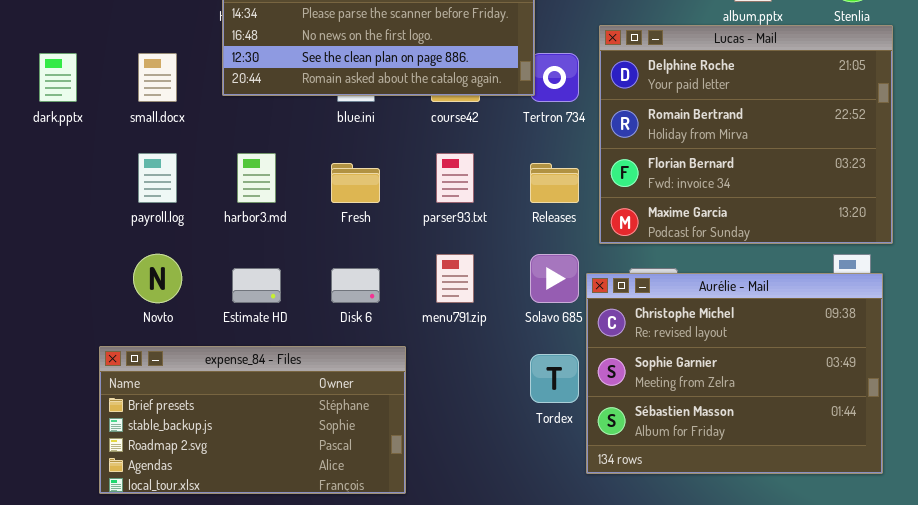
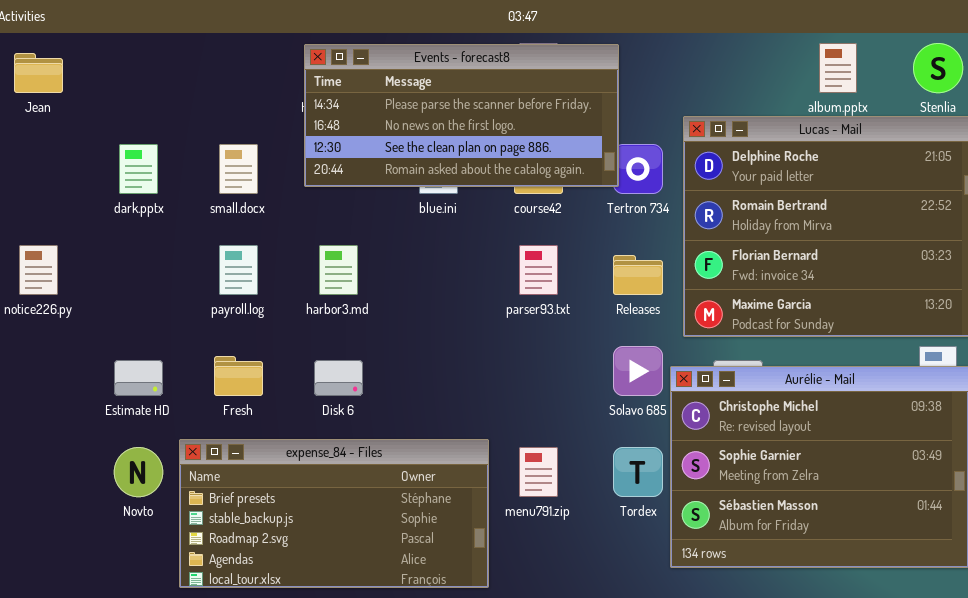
Fresh: [331,163,380,203] -> [214,356,263,396], moved
Novto: [133,254,182,303] -> [114,447,163,497], moved
menu791.zip: [436,254,474,303] -> [519,447,558,497], moved
Estimate HD: [232,268,281,303] -> [114,360,163,396], moved
Disk 6: [331,268,380,303] -> [314,360,363,396], moved

